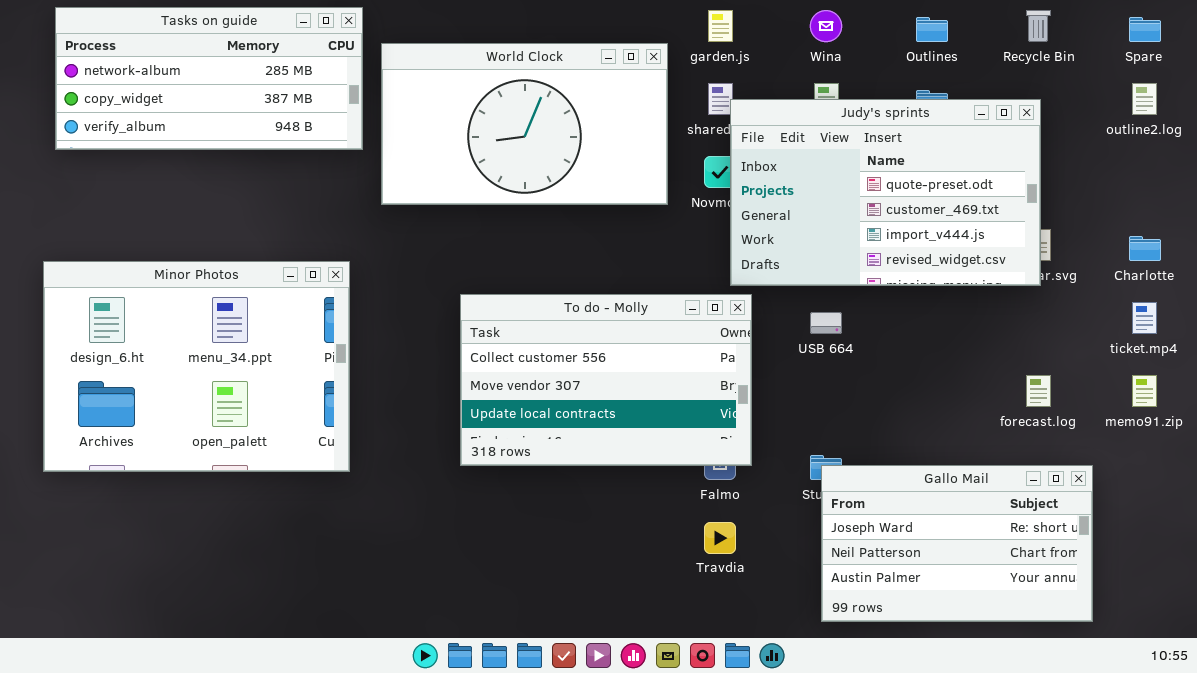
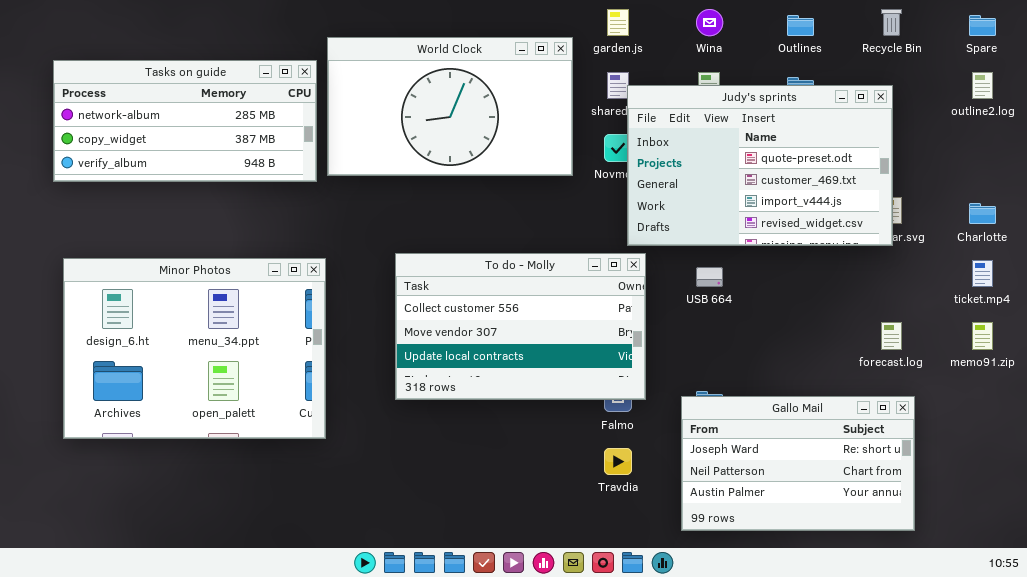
Tasks on guide: [55,7,363,150] -> [53,60,317,182], moved
Minor Photos: [43,261,350,472] -> [63,258,326,439], moved
Gallo Mail: [821,465,1093,622] -> [681,396,915,531], moved

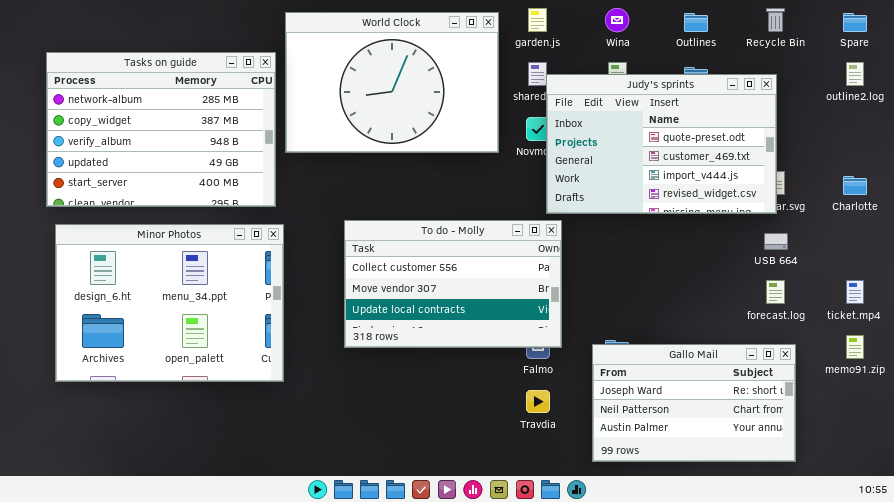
World Clock: [327,37,573,176] -> [285,12,499,153], resized
Tasks on guide: [53,60,317,182] -> [46,52,276,207], resized
ticket.mp4: [972,260,993,287] -> [846,280,864,304], moved
USB 664: [696,267,723,287] -> [764,233,788,250], moved
memo91.zip: [972,322,993,350] -> [846,335,864,359], moved

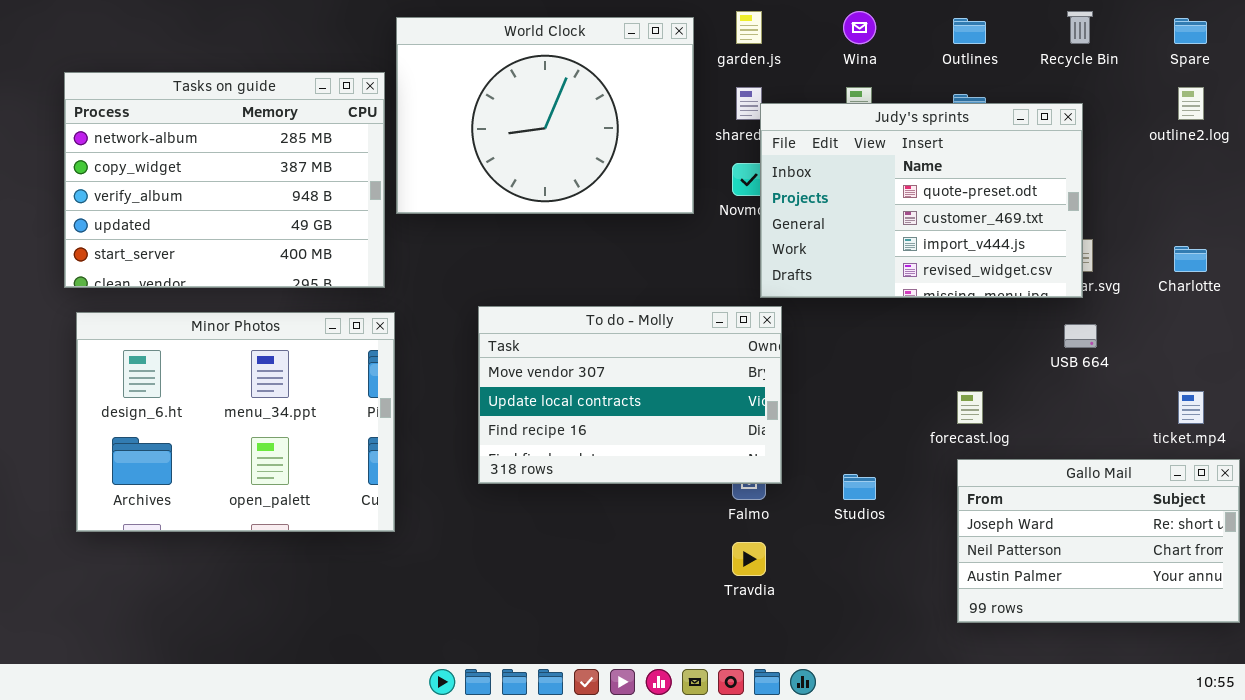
To do - Molly: [344,220,562,348] -> [478,306,782,484], scrolled down 1 row
forecast.log: [766,280,785,304] -> [957,391,983,424], moved
Gallo Mail: [592,344,796,462] -> [957,459,1240,623], moved

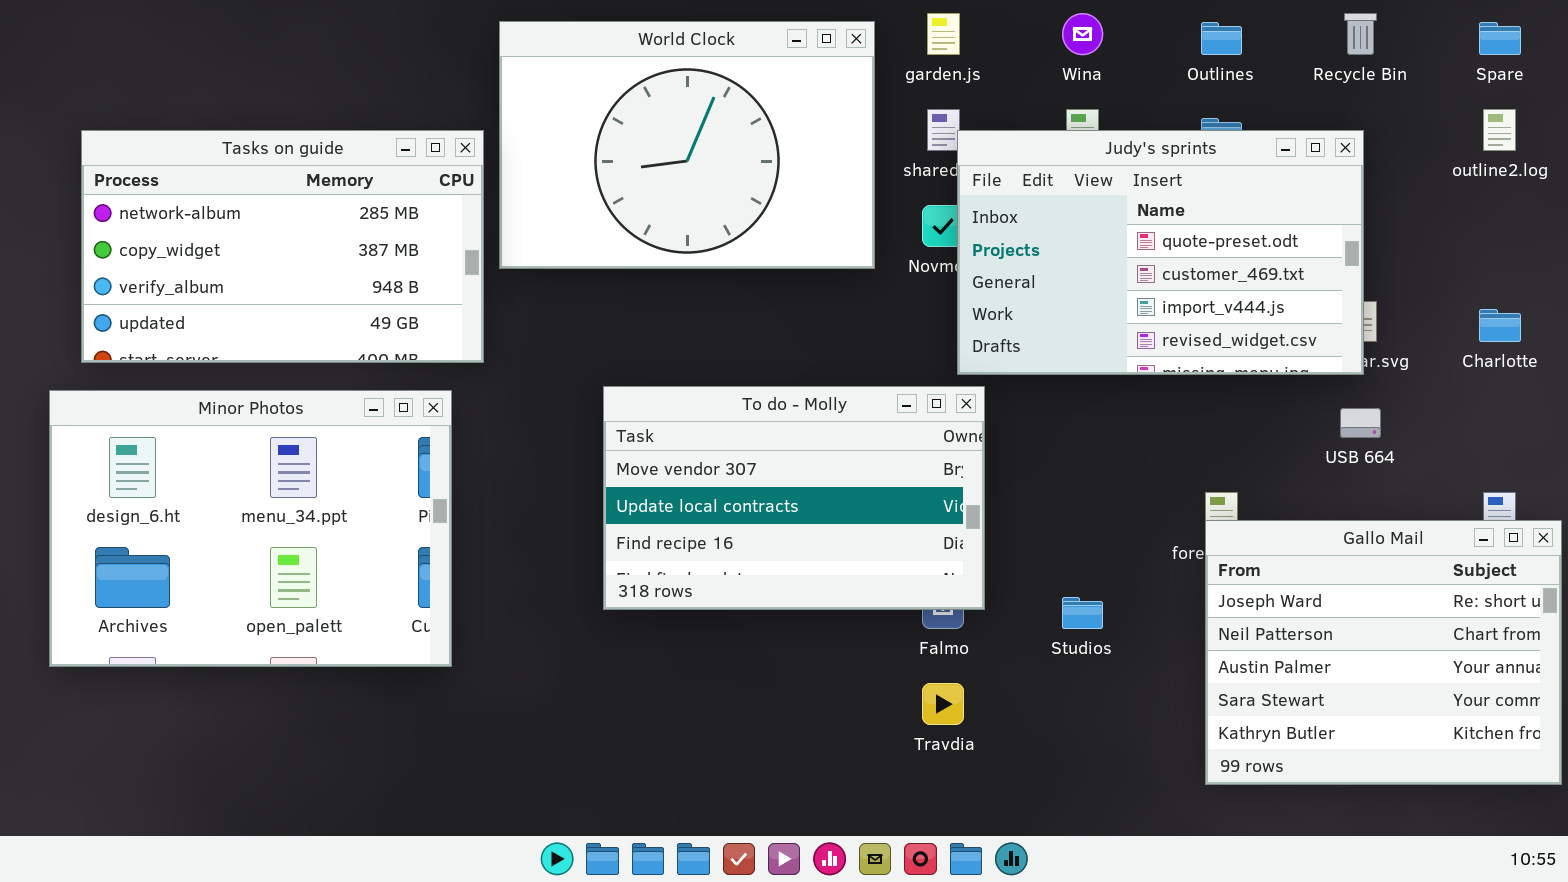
Tasks on guide: [64,72,385,288] -> [81,130,484,363], resized
Minor Photos: [76,312,395,532] -> [49,390,452,667], moved
Gallo Mail: [957,459,1240,623] -> [1205,520,1562,785], resized

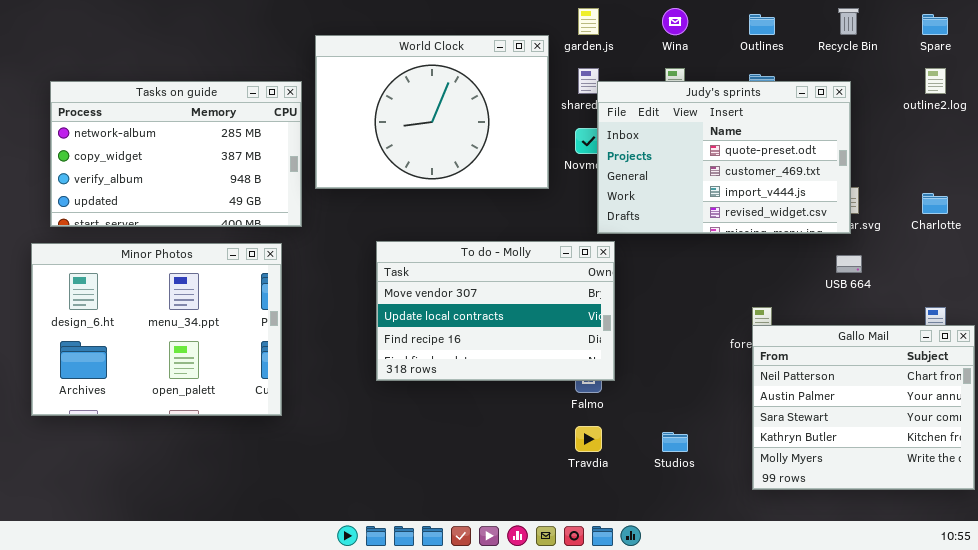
World Clock: [499,21,875,269] -> [315,35,549,189], moved
Gallo Mail: [1205,520,1562,785] -> [752,325,975,490], scrolled down 1 row
Studios: [1062,597,1103,629] -> [662,432,688,452], moved

